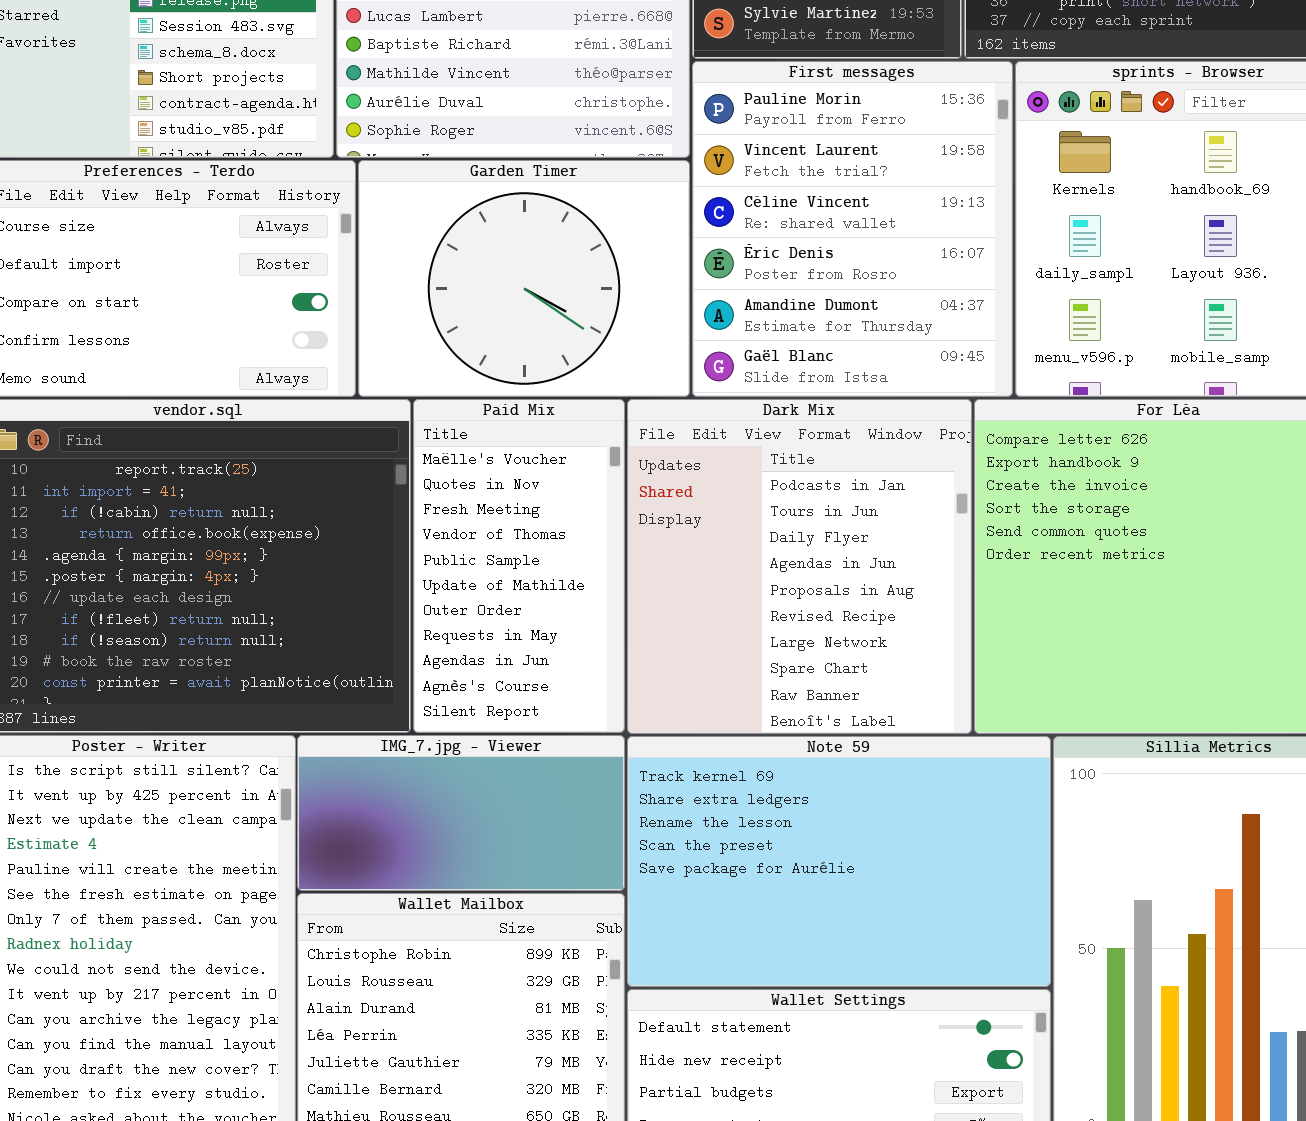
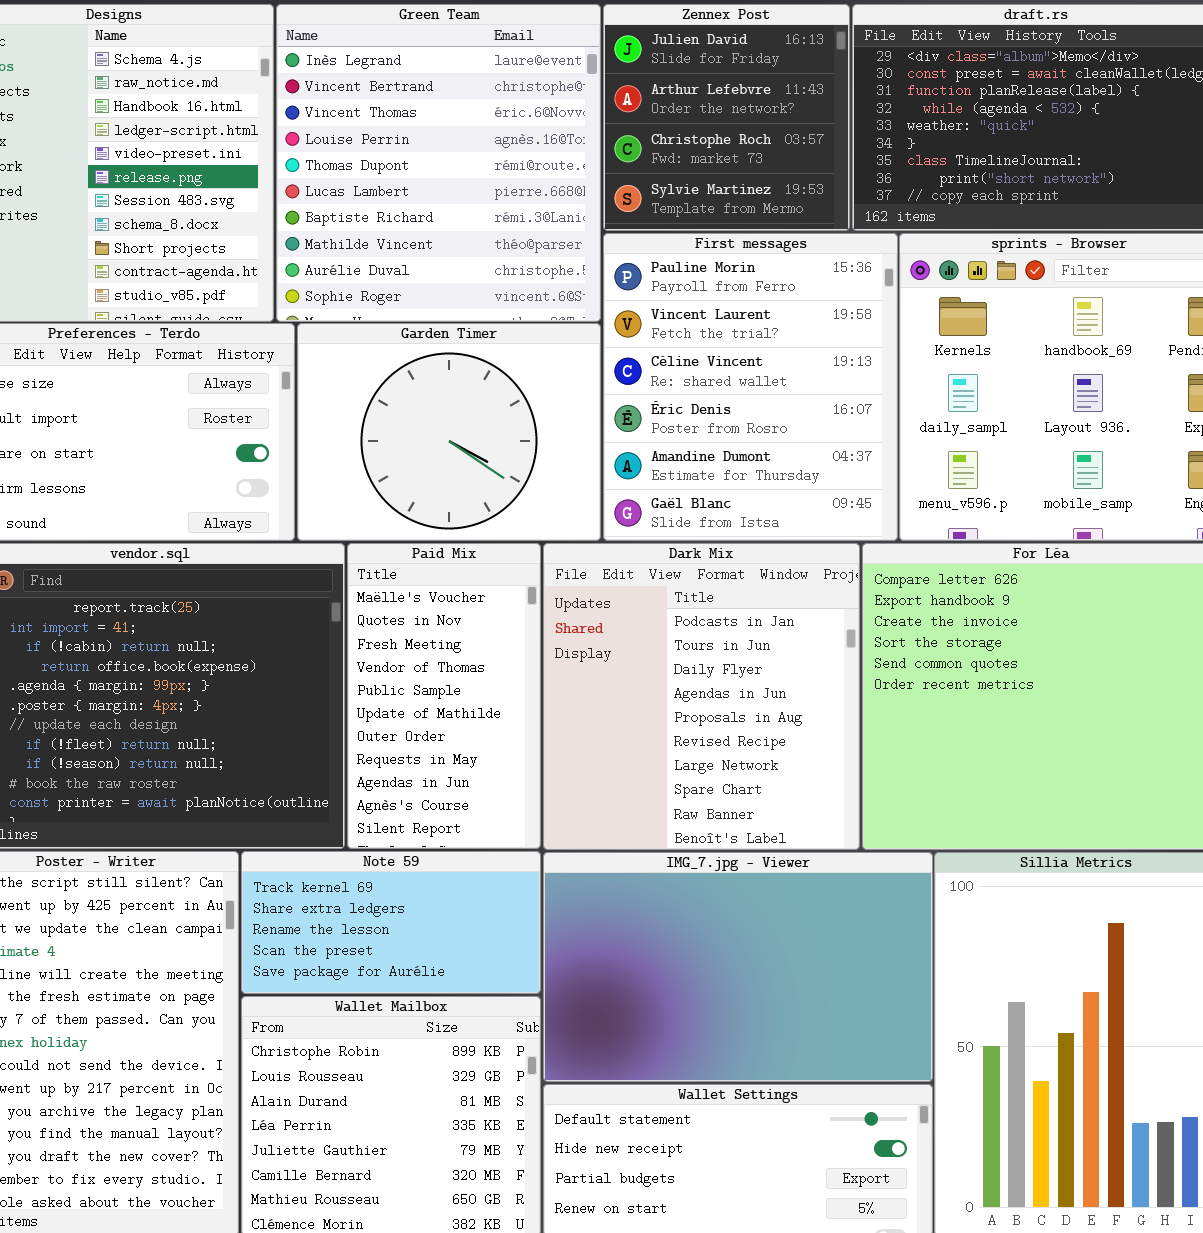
IMG_7.jpg - Viewer: [297,735,625,891] -> [543,852,933,1082], moved, resized
Note 59: [627,736,1051,987] -> [241,851,541,994], moved, resized

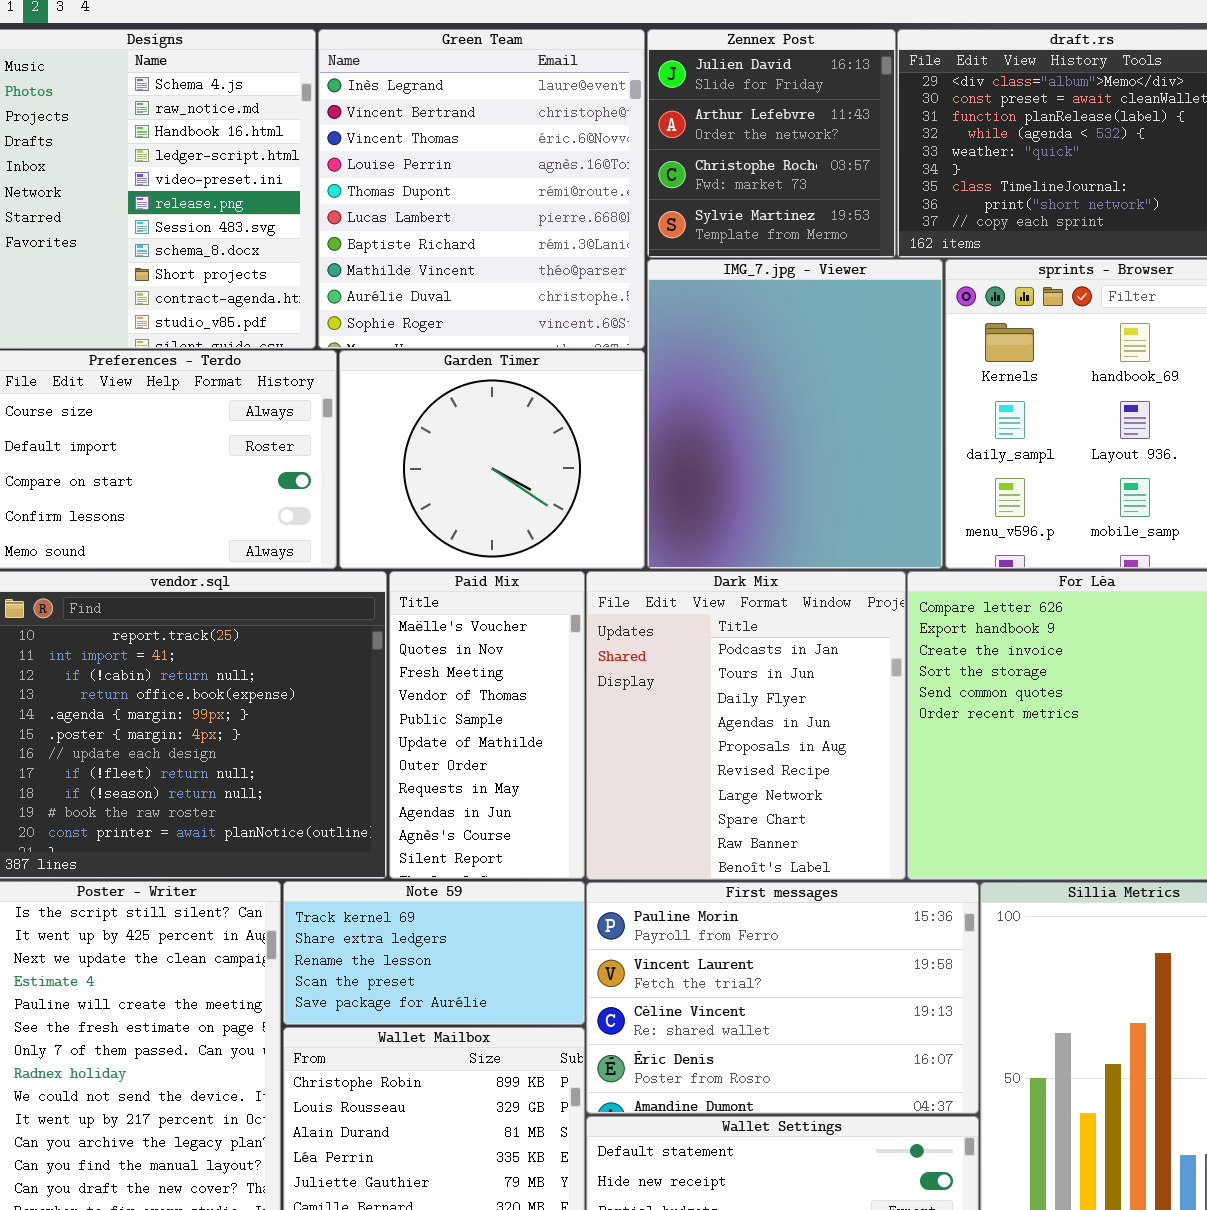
First messages: [603,233,898,541] -> [586,882,979,1114], moved, resized
IMG_7.jpg - Viewer: [543,852,933,1082] -> [647,259,943,569], moved, resized

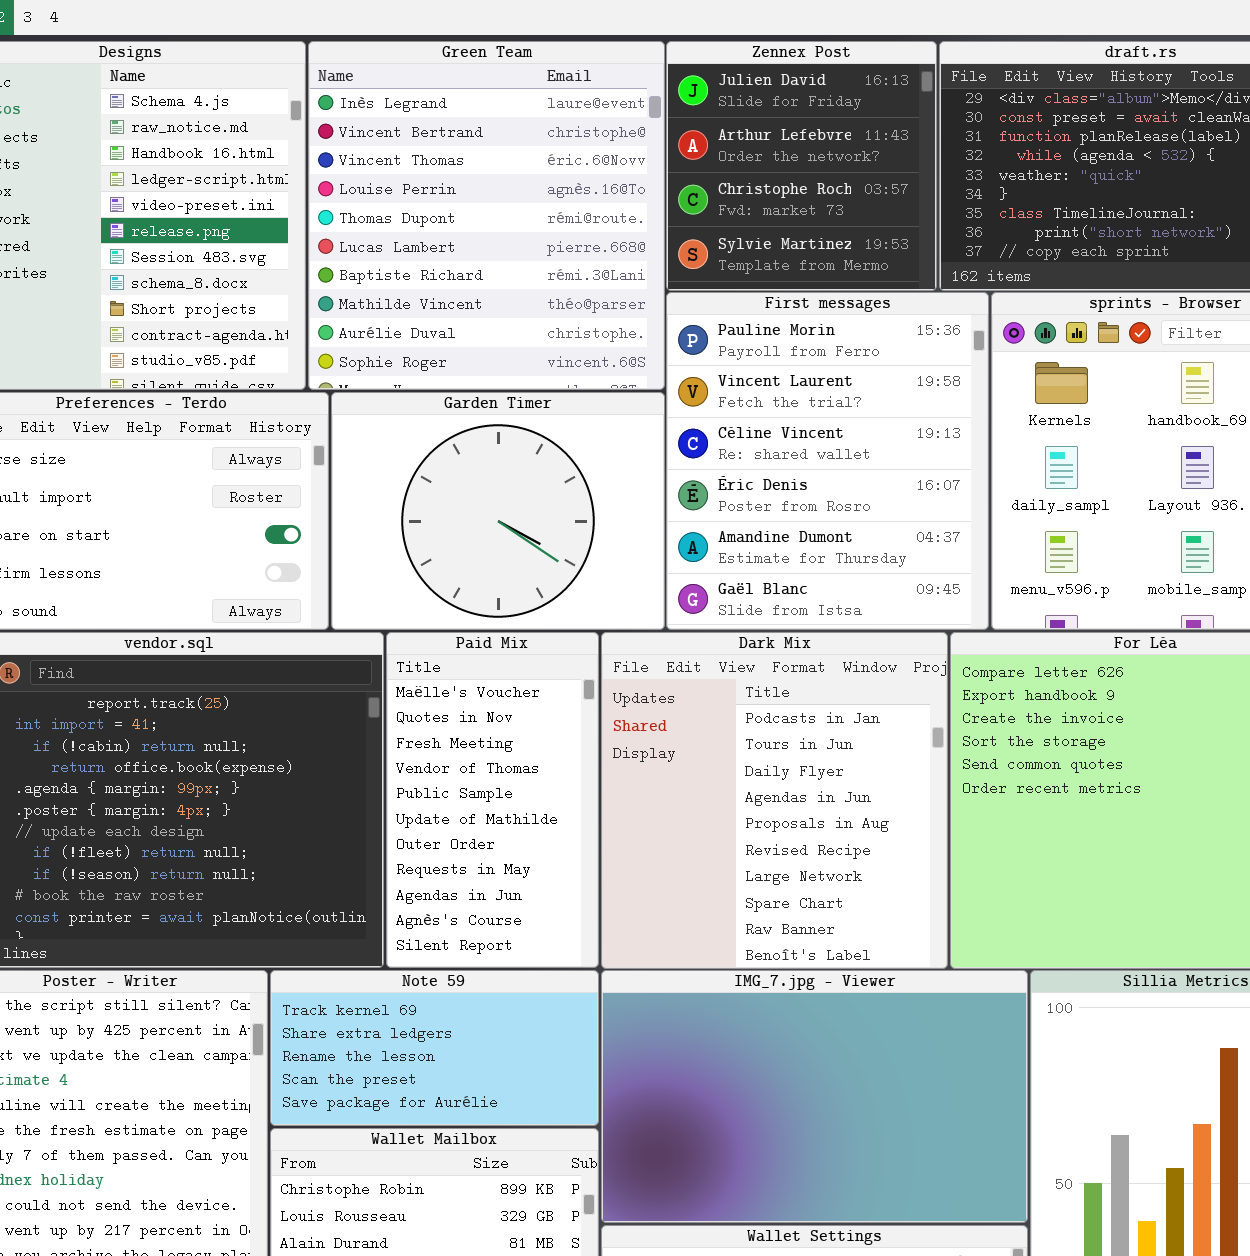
IMG_7.jpg - Viewer: [647,259,943,569] -> [601,970,1028,1223], moved, resized
First messages: [586,882,979,1114] -> [666,292,989,630], moved, resized

